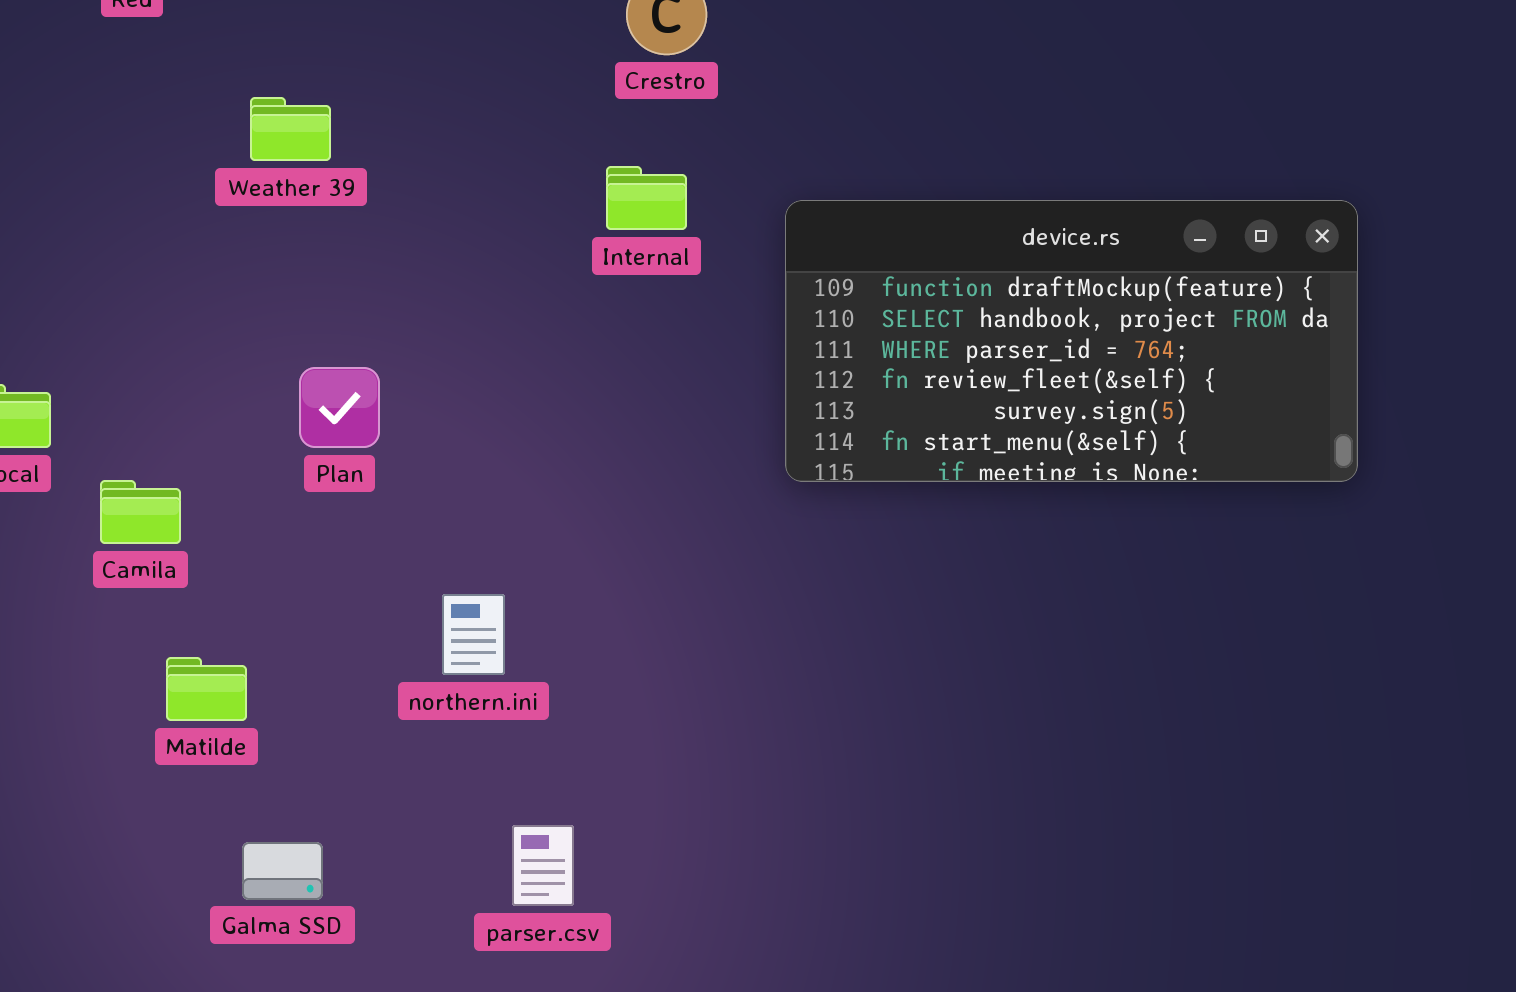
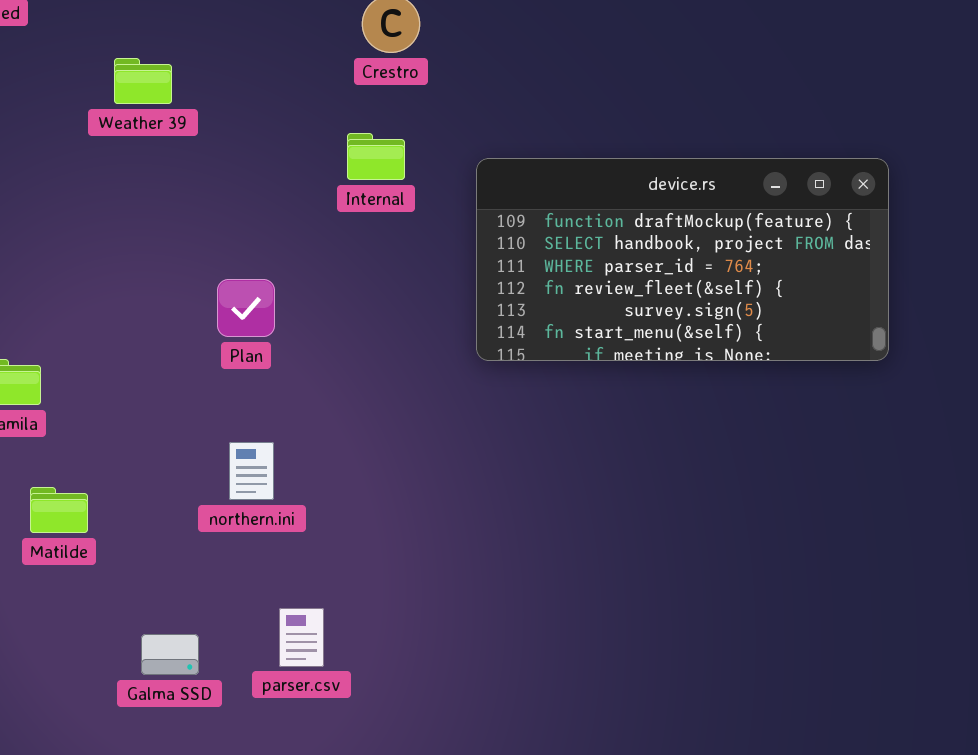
Weather 39: [250,97,331,161] -> [114,58,172,104], moved
Plan: [299,367,380,448] -> [217,279,275,337], moved
Galma SSD: [242,842,323,900] -> [141,634,199,675], moved

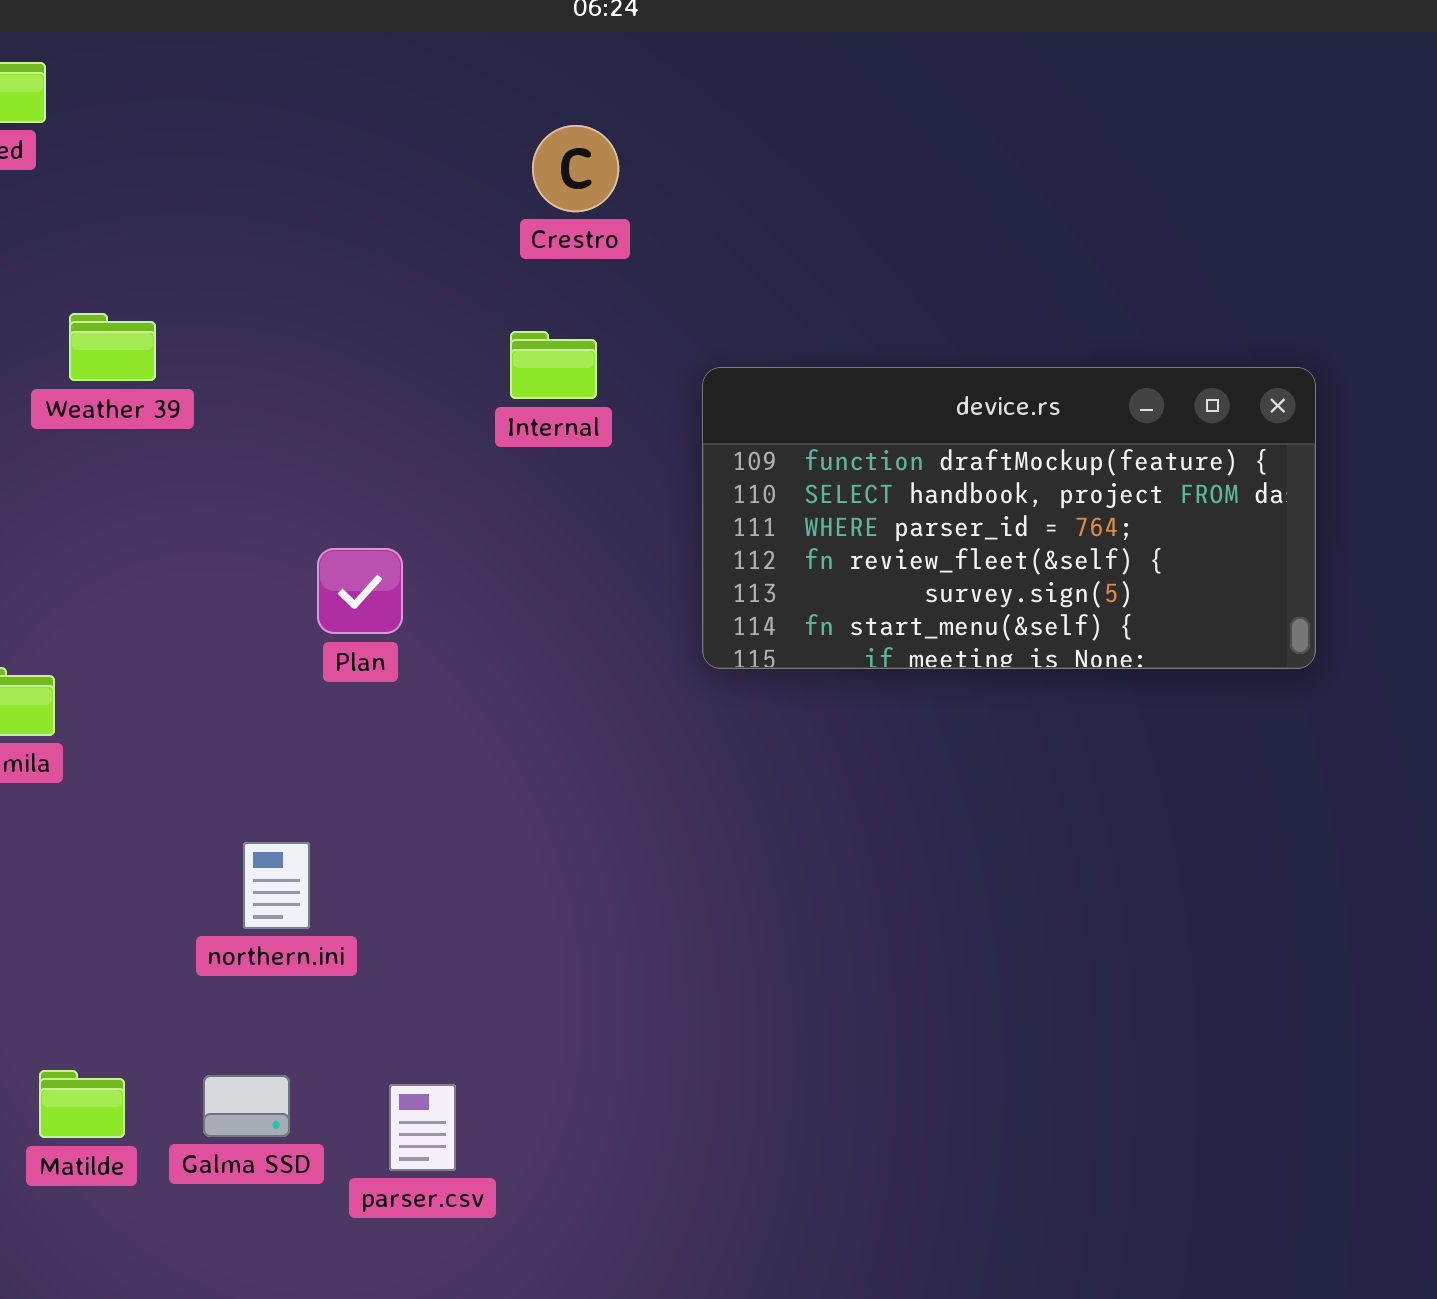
Weather 39: [114,58,172,104] -> [69,313,156,381], moved
northern.ini: [229,442,274,500] -> [243,842,310,929], moved
Matilde: [30,487,88,533] -> [39,1070,125,1138], moved
parser.csv: [279,608,324,667] -> [389,1084,456,1171], moved

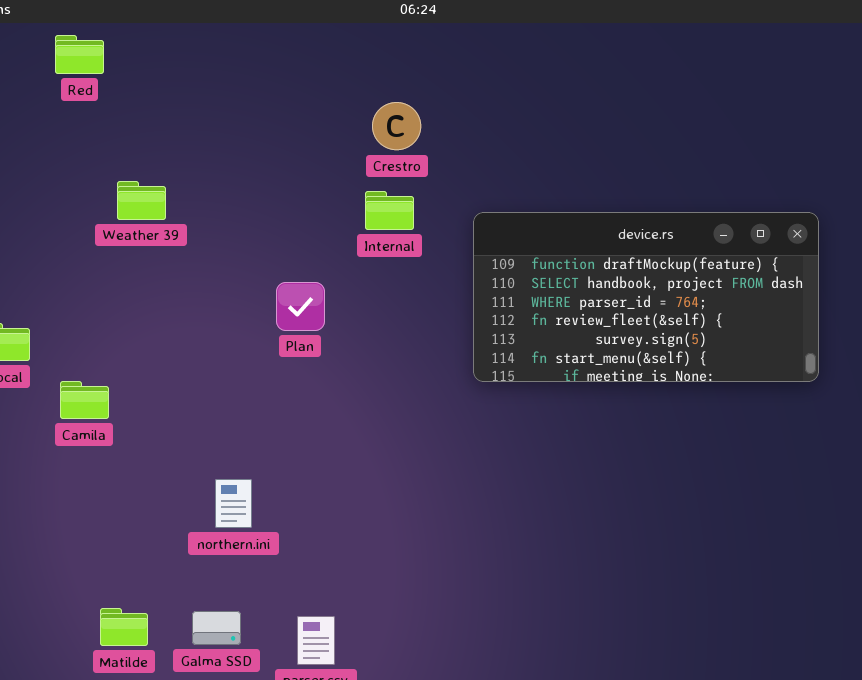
Crestro: [532,125,619,212] -> [372,102,421,150], moved
Plan: [317,548,403,634] -> [276,282,325,331], moved

